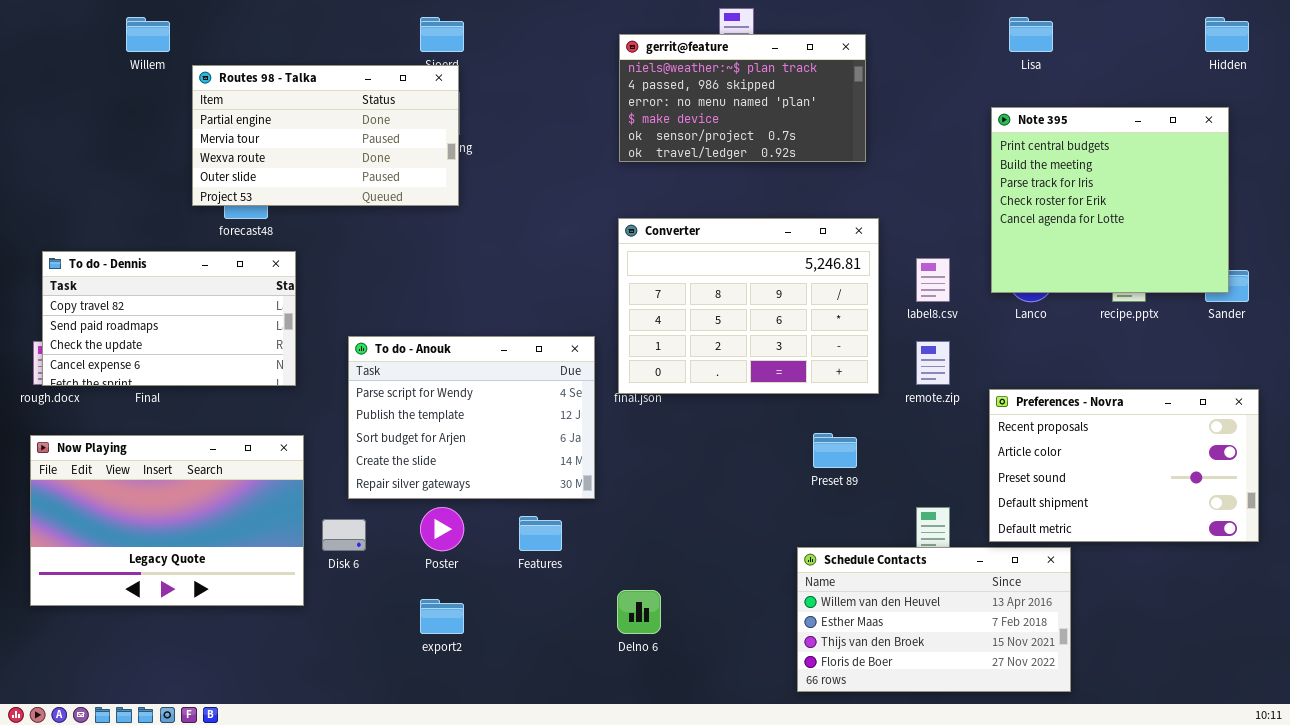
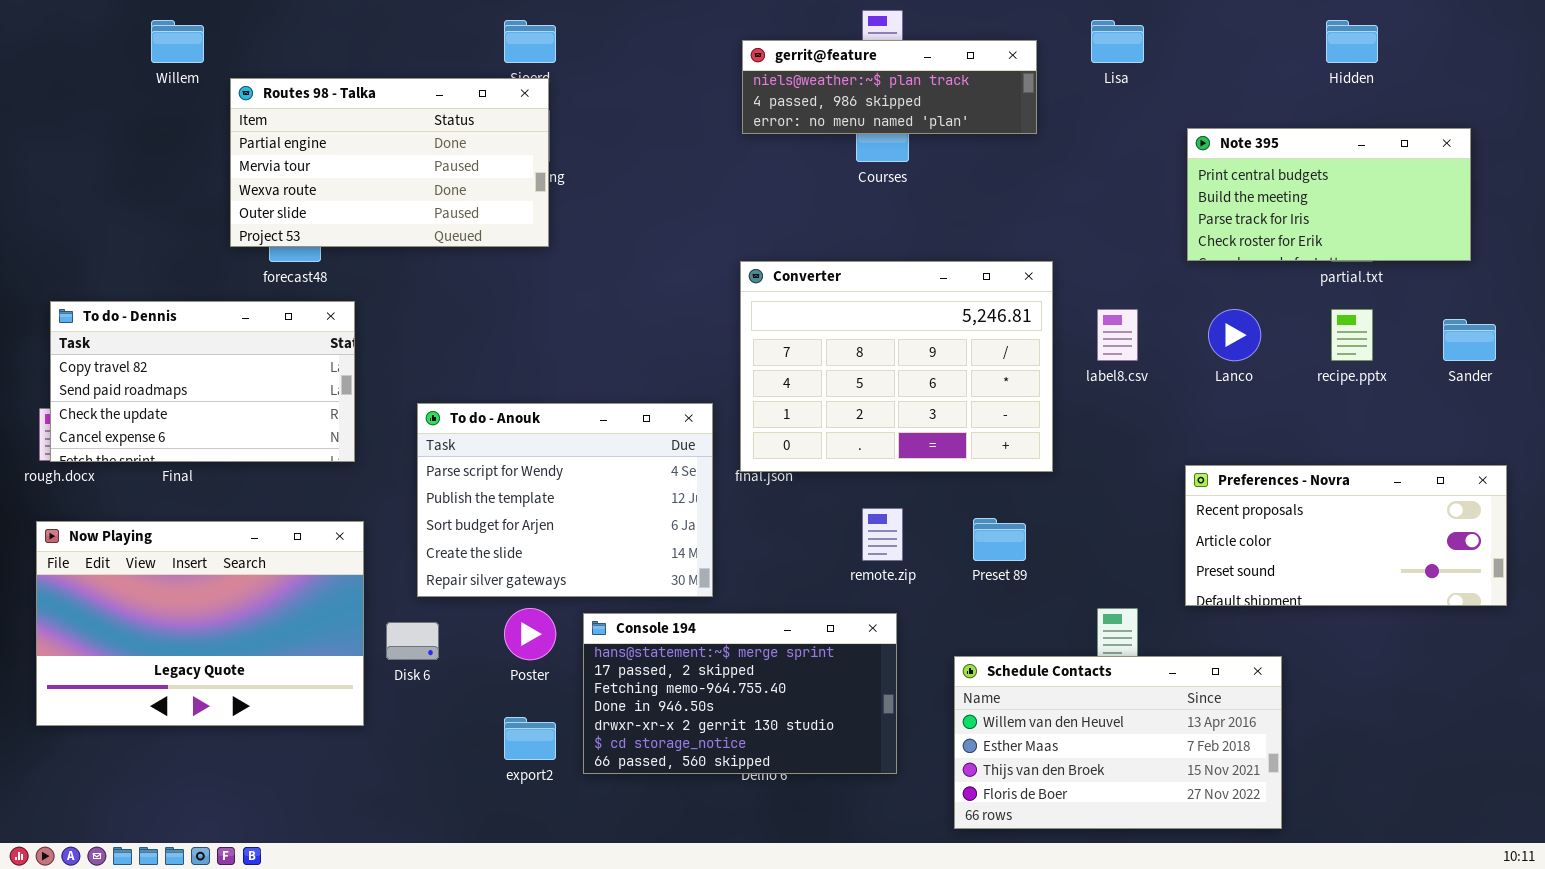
Lisa: [1009,17,1053,52] -> [1091,20,1144,63], moved
Hidden: [1205,17,1249,52] -> [1326,20,1378,63], moved
gerrit@feature: [619,34,866,162] -> [742,40,1037,134], resized
Note 395: [991,107,1229,293] -> [1187,128,1471,261], resized
remote.zip: [916,341,950,385] -> [862,508,903,561], moved
Preferences - Novra: [989,389,1259,542] -> [1185,465,1507,606], resized
Console 194: none -> [583,613,897,774], opened

